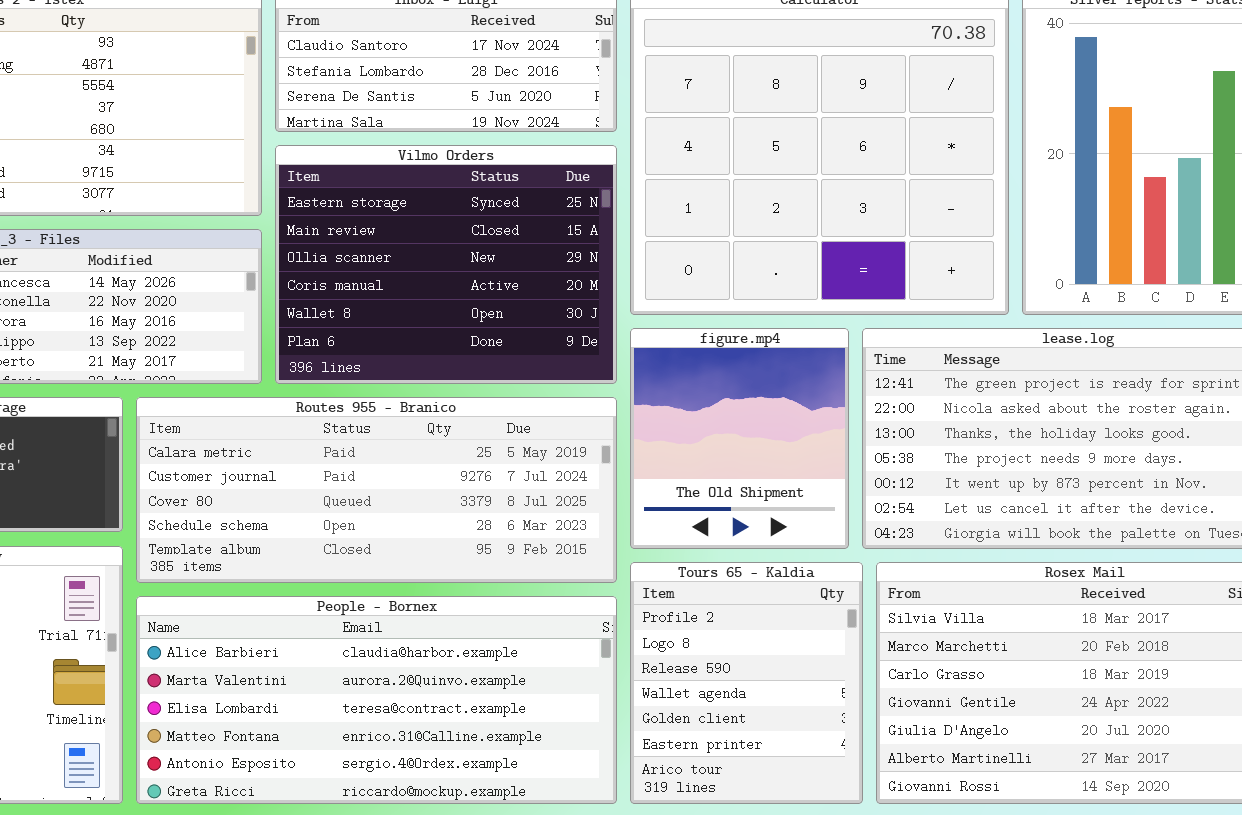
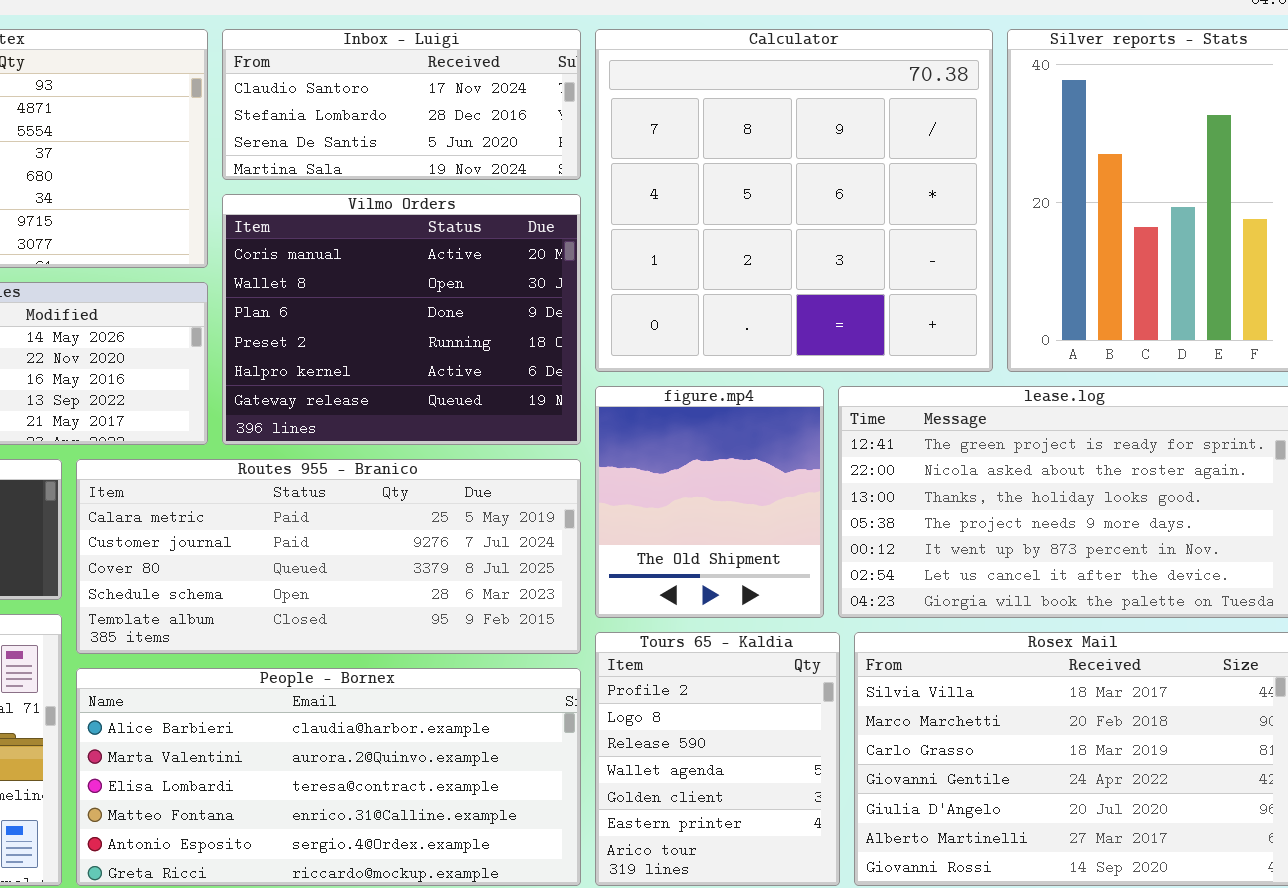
Vilmo Orders: [275,145,617,384] -> [222,194,581,445], scrolled down 3 rows

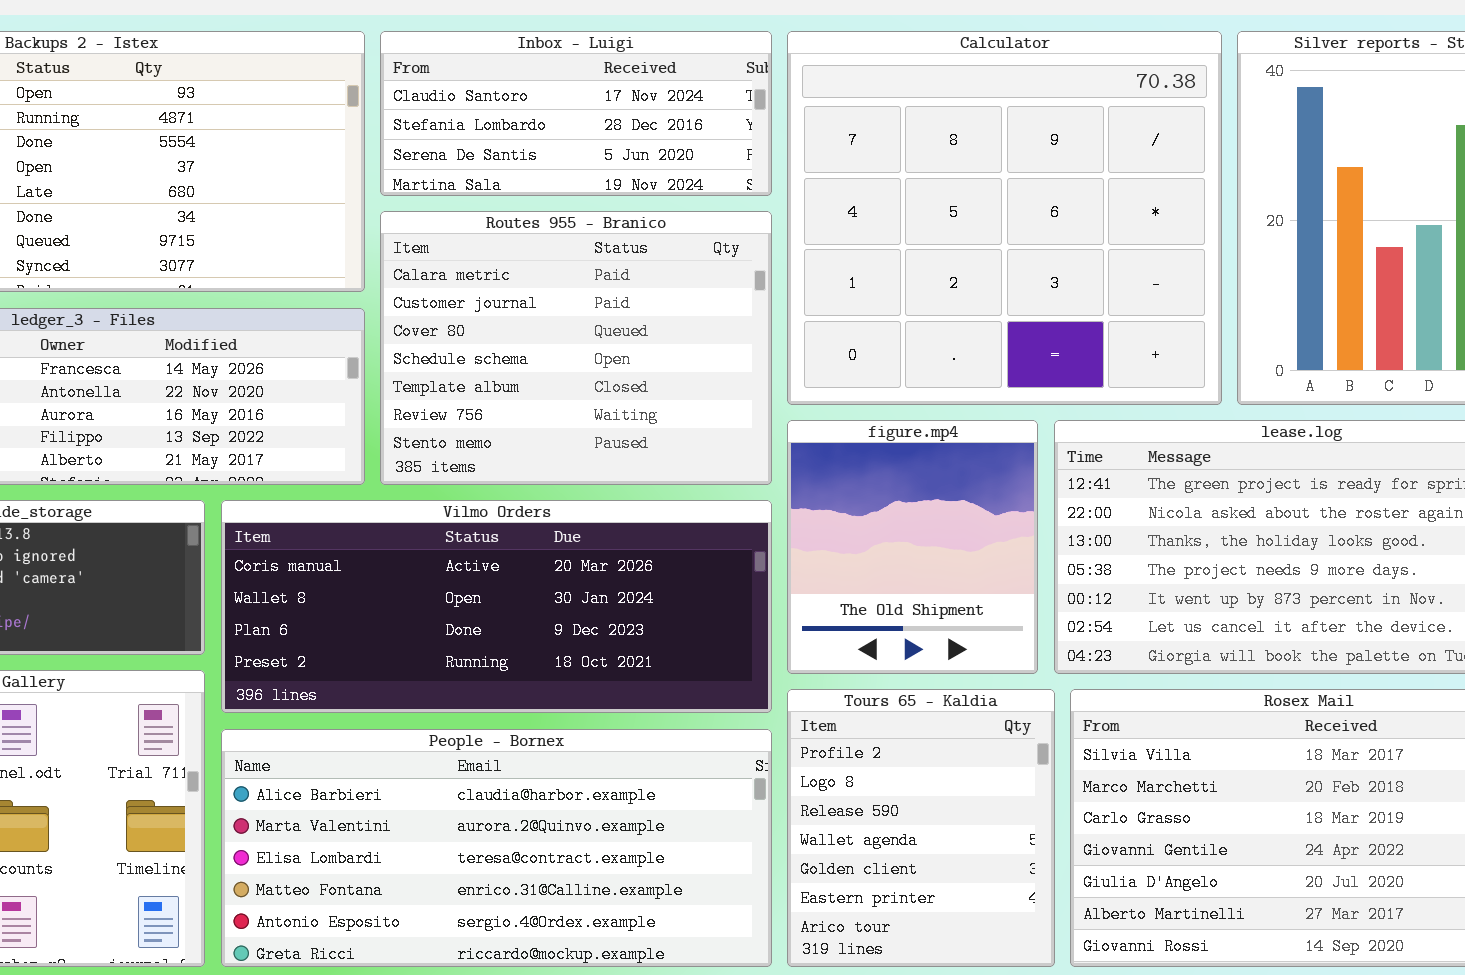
Vilmo Orders: [222,194,581,445] -> [221,500,772,713], moved, resized
Routes 955 - Branico: [76,459,581,654] -> [380,211,772,485], moved, resized

